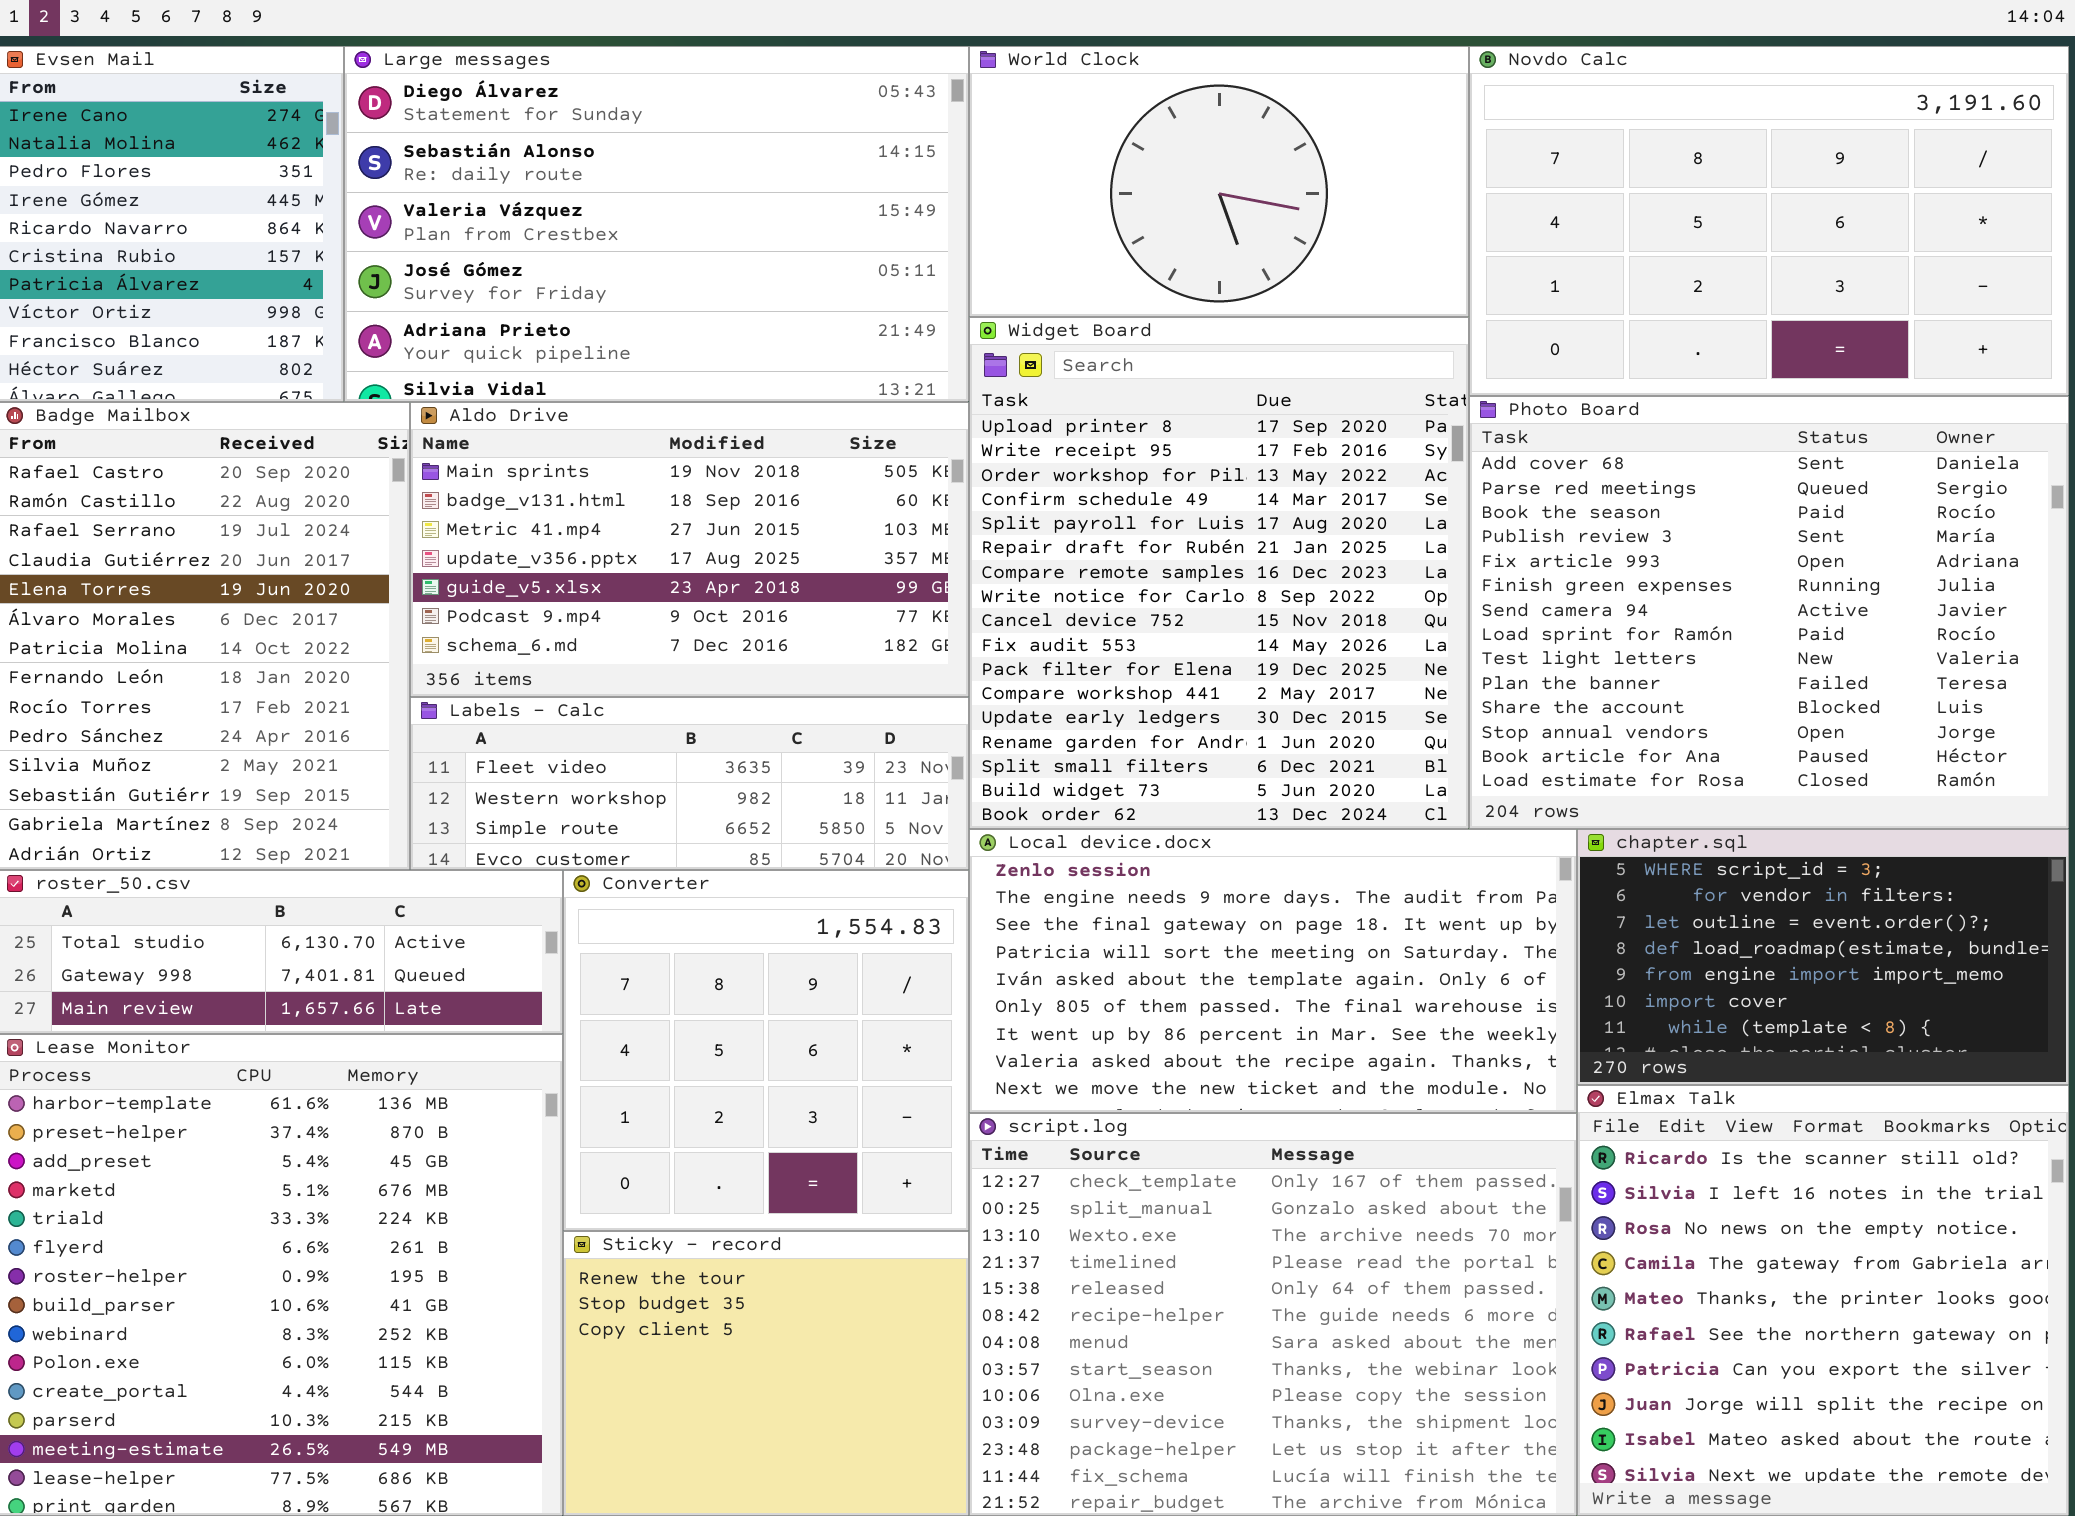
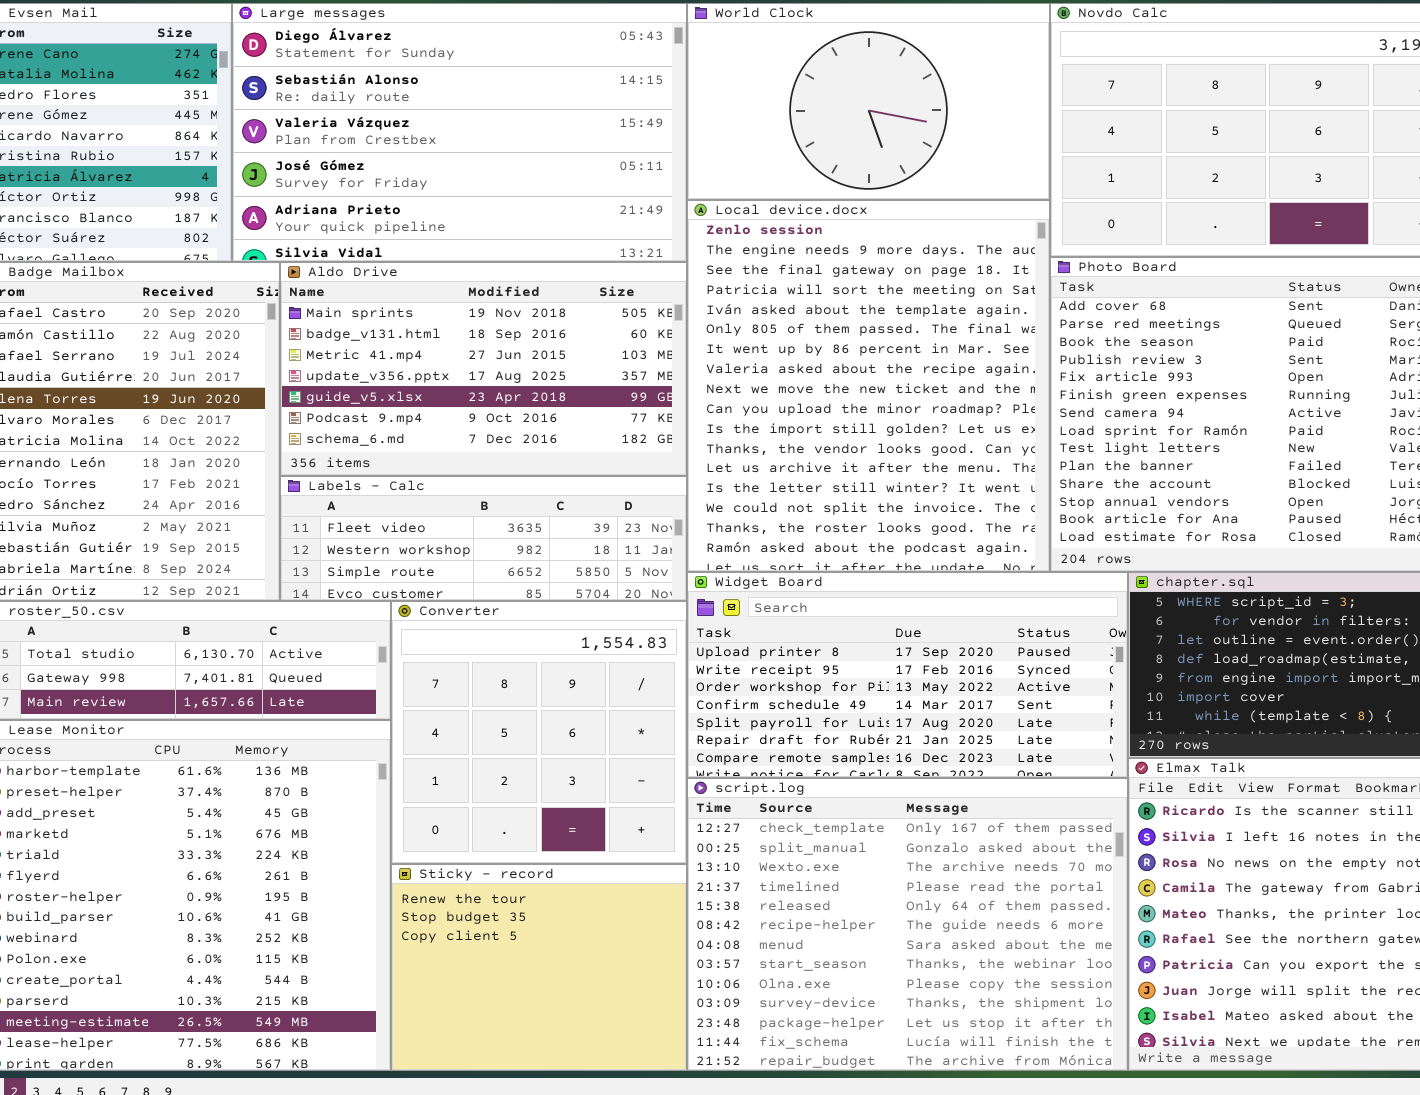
Widget Board: [969,317,1469,829] -> [687,572,1128,778], moved, resized
Local device.docx: [969,829,1577,1113] -> [687,200,1050,572], moved, resized

